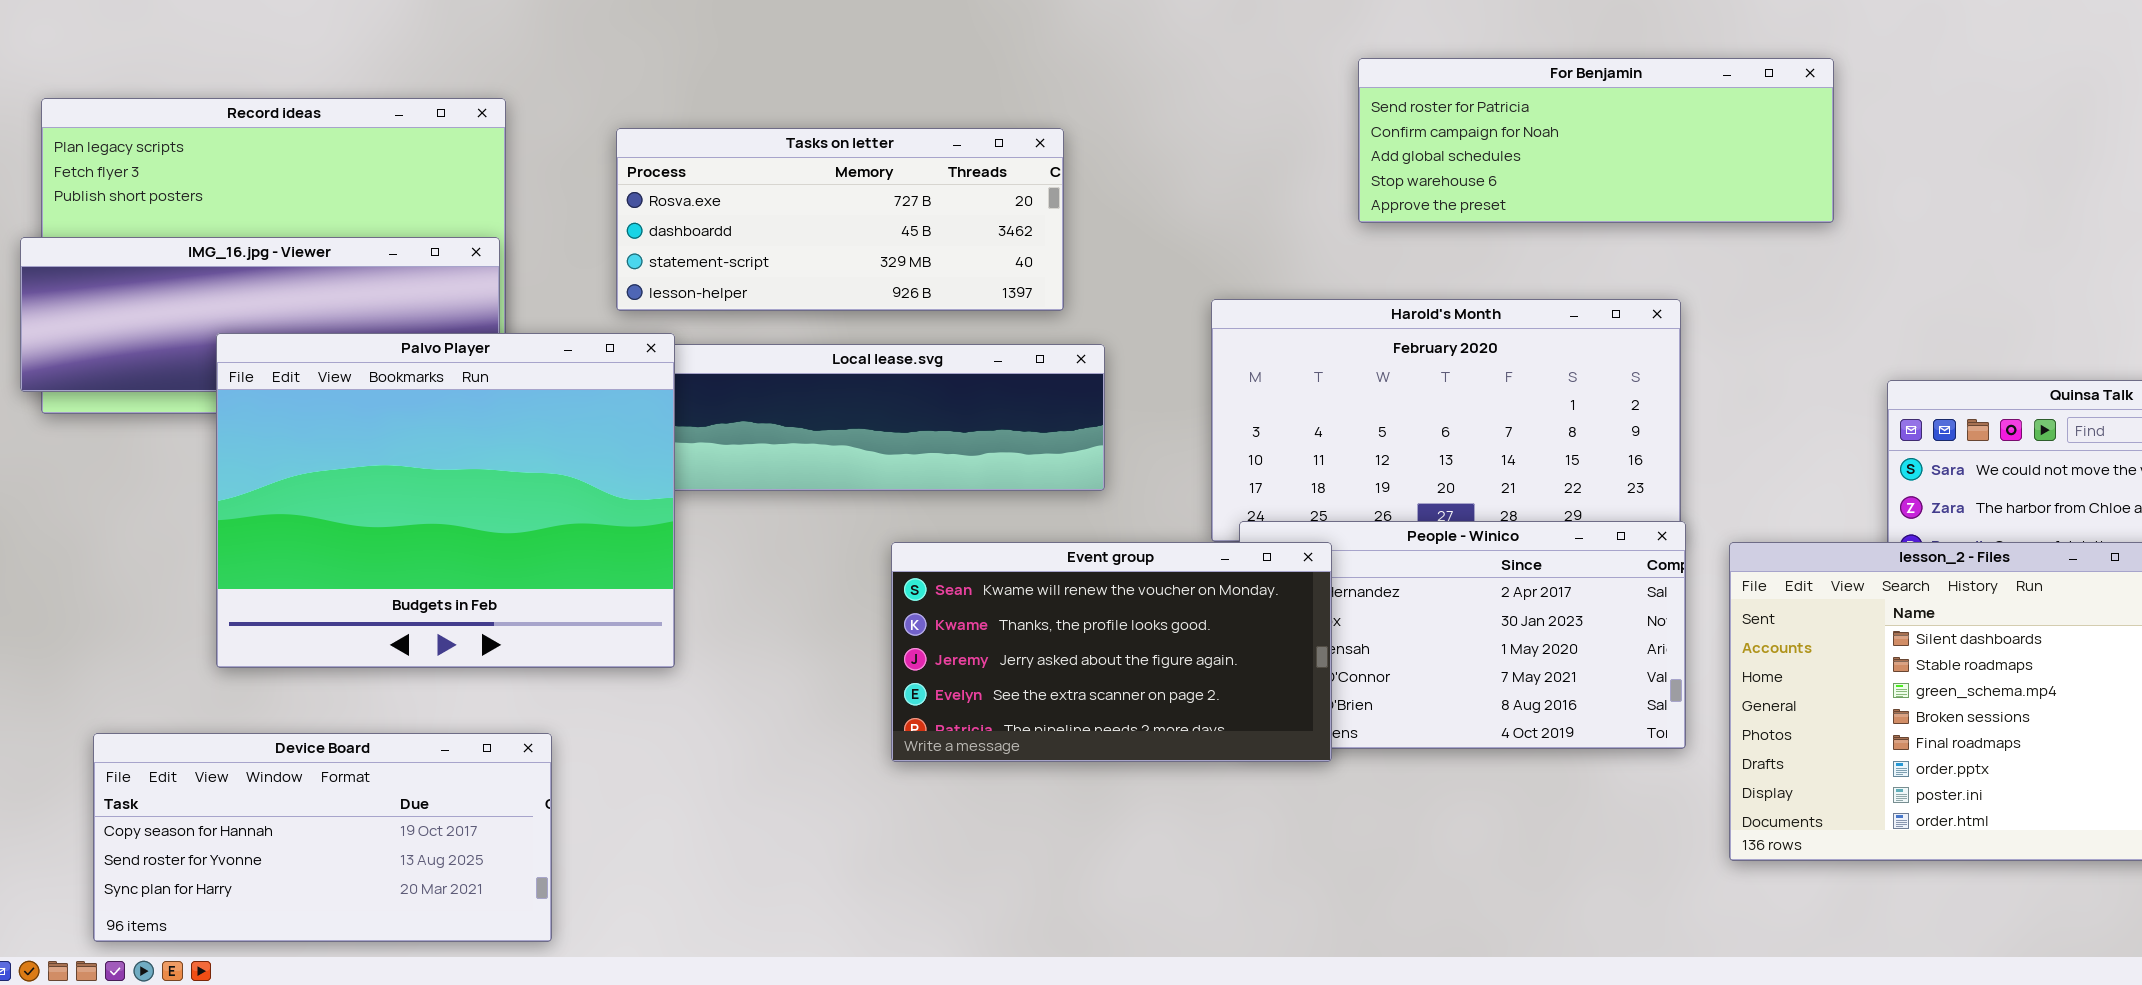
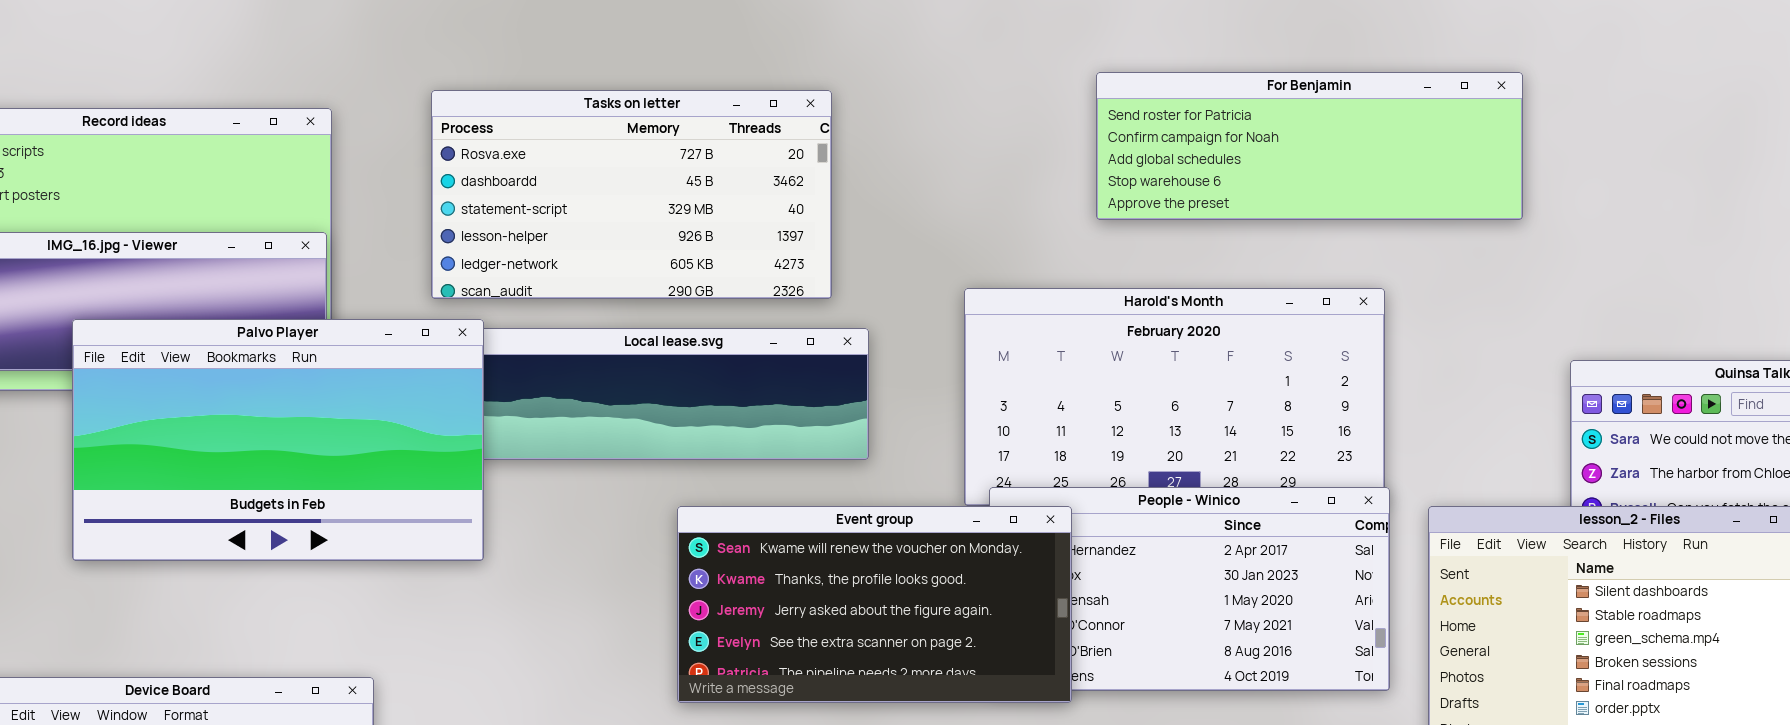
Tasks on letter: [616,128,1064,311] -> [431,90,832,299], resized
Palvo Player: [216,333,675,668] -> [72,319,484,561], resized

